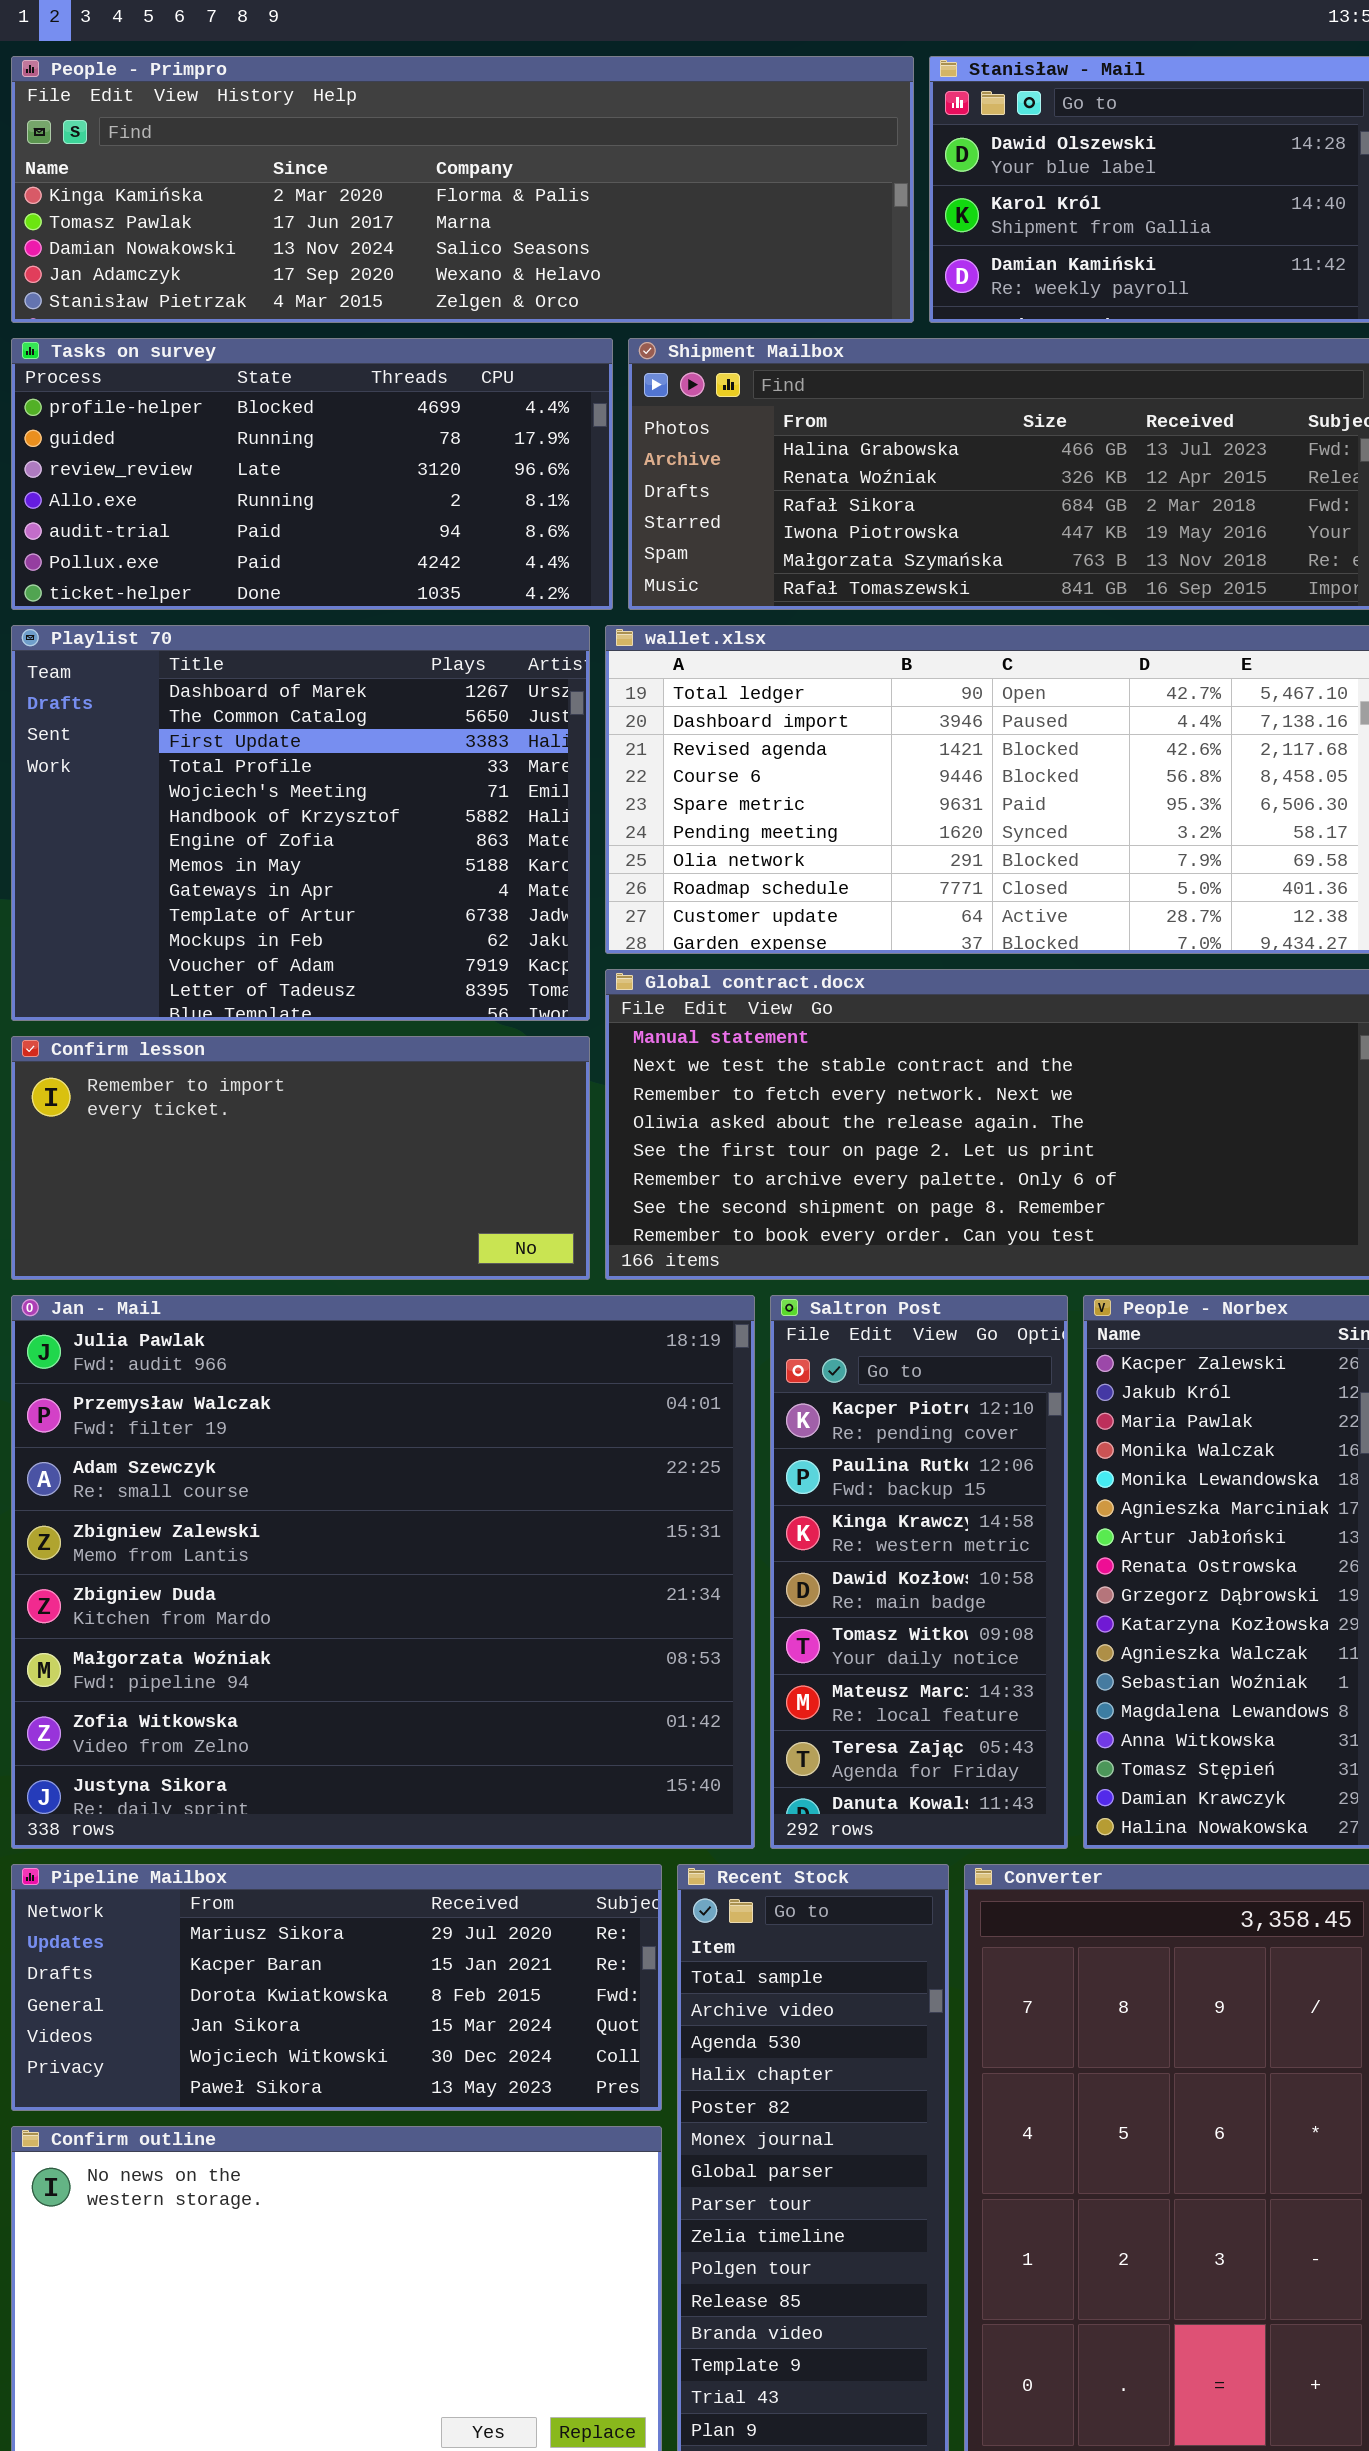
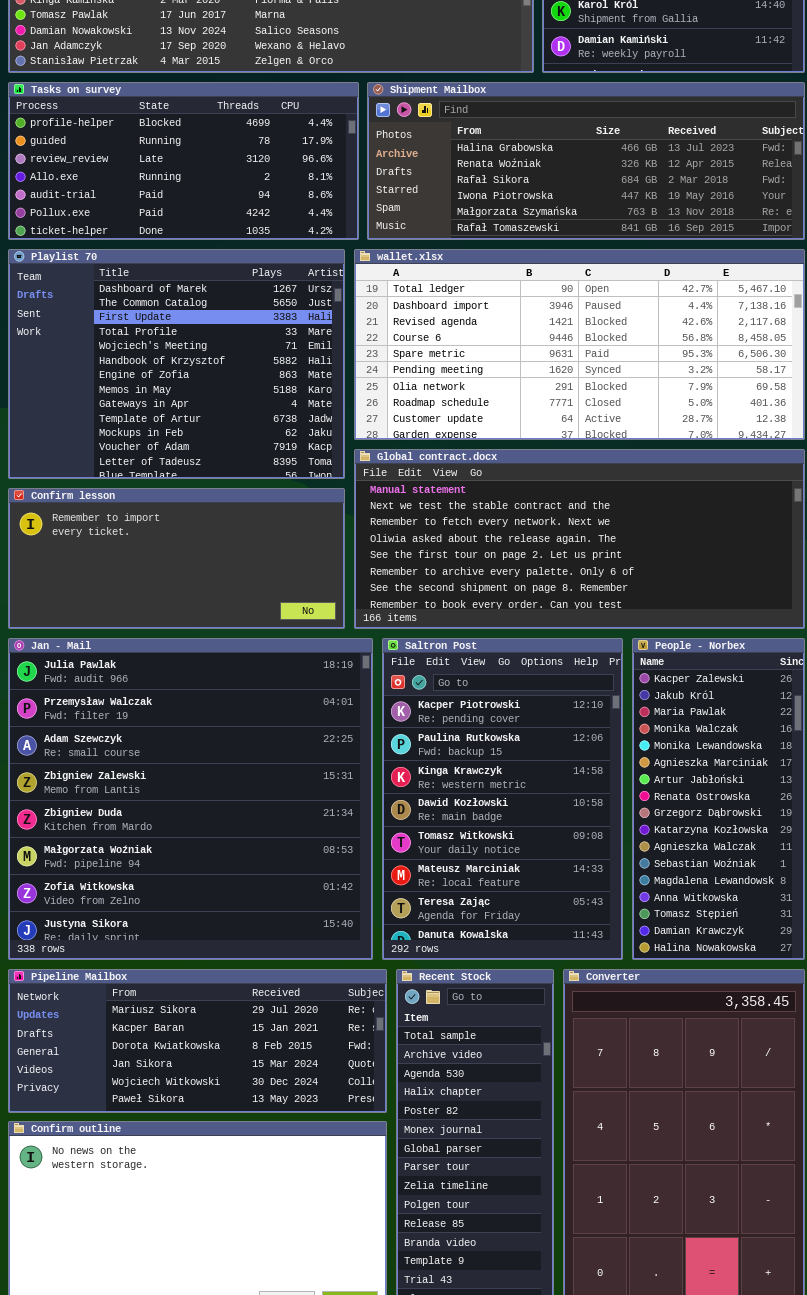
Jan - Mail: [11,1295,755,1849] -> [8,638,373,960], resized
Saltron Post: [770,1295,1068,1849] -> [382,638,623,960], resized

